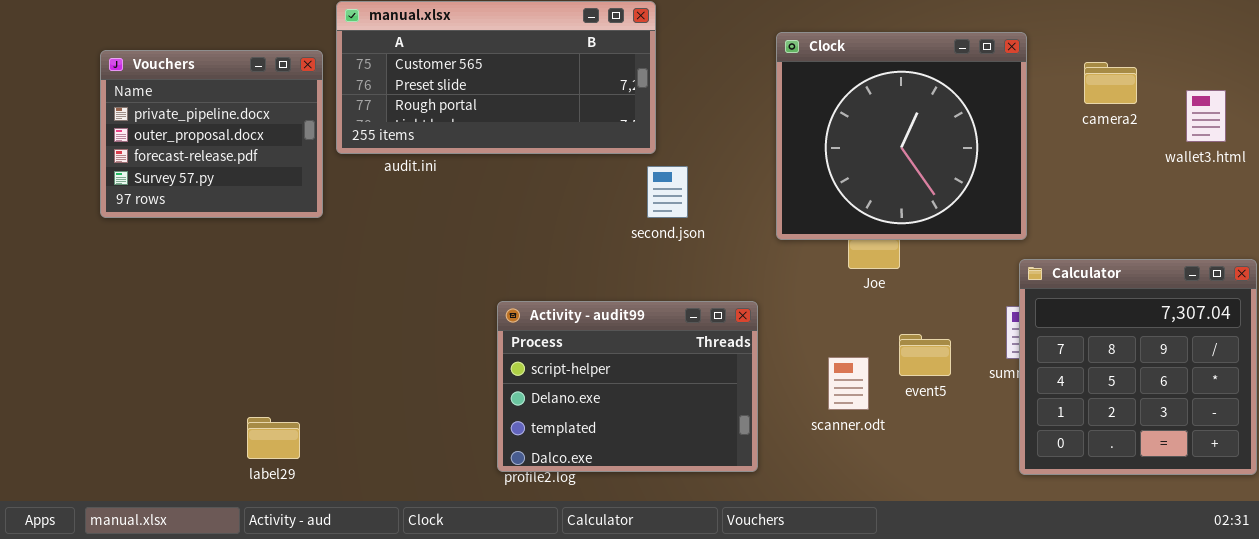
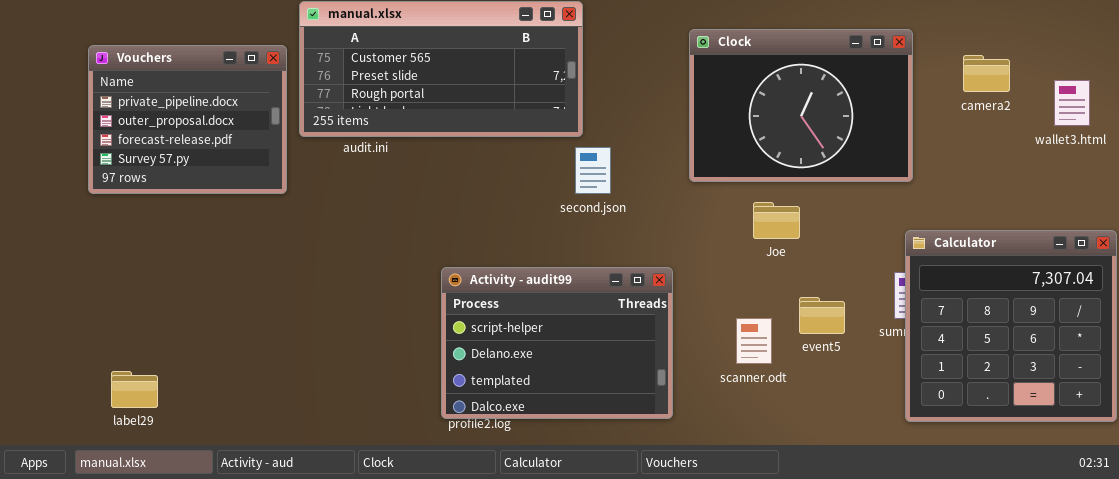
Clock: [776,32,1027,240] -> [689,29,913,182], resized
label29: [247,417,300,459] -> [111,371,158,408], moved

